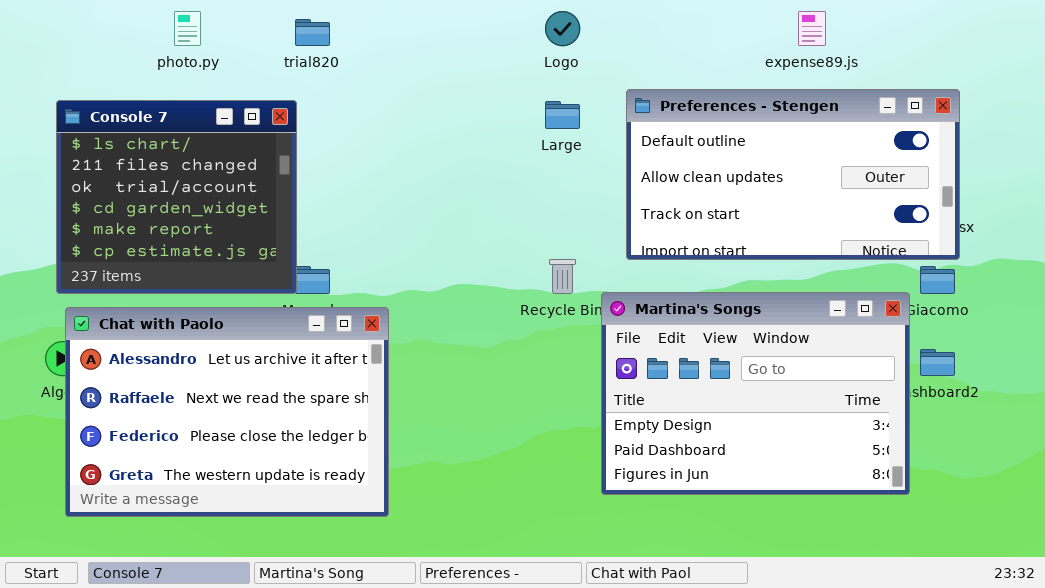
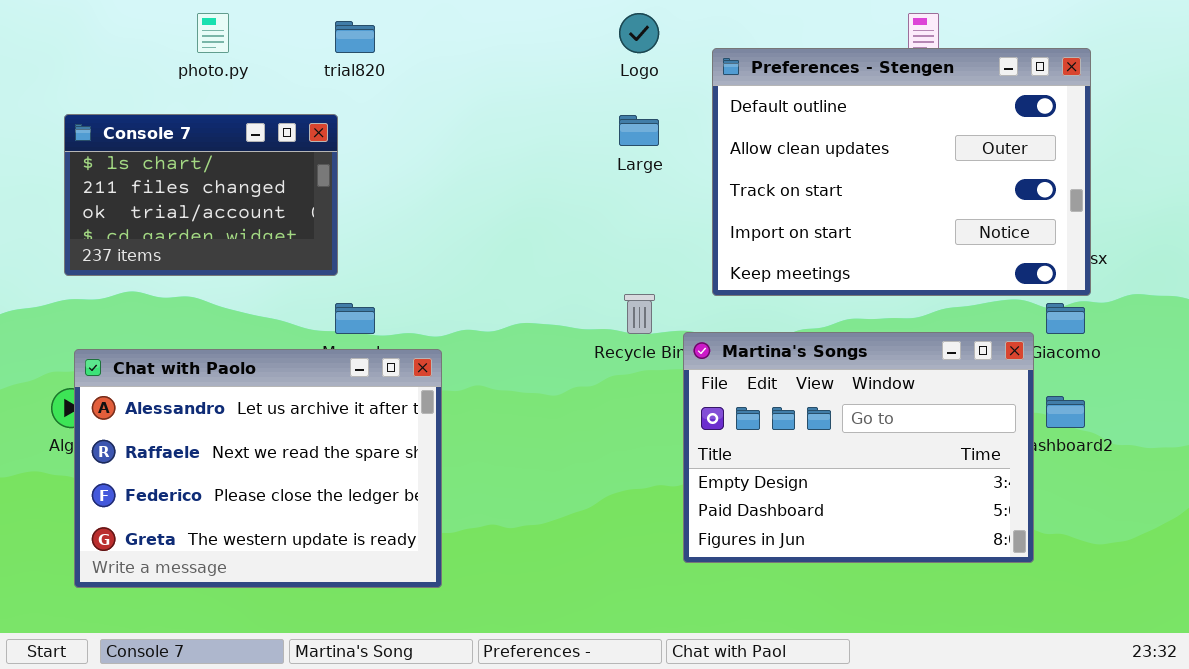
Preferences - Stengen: [626,89,960,260] -> [712,48,1091,296], resized
Console 7: [56,100,297,294] -> [64,114,338,276], resized

